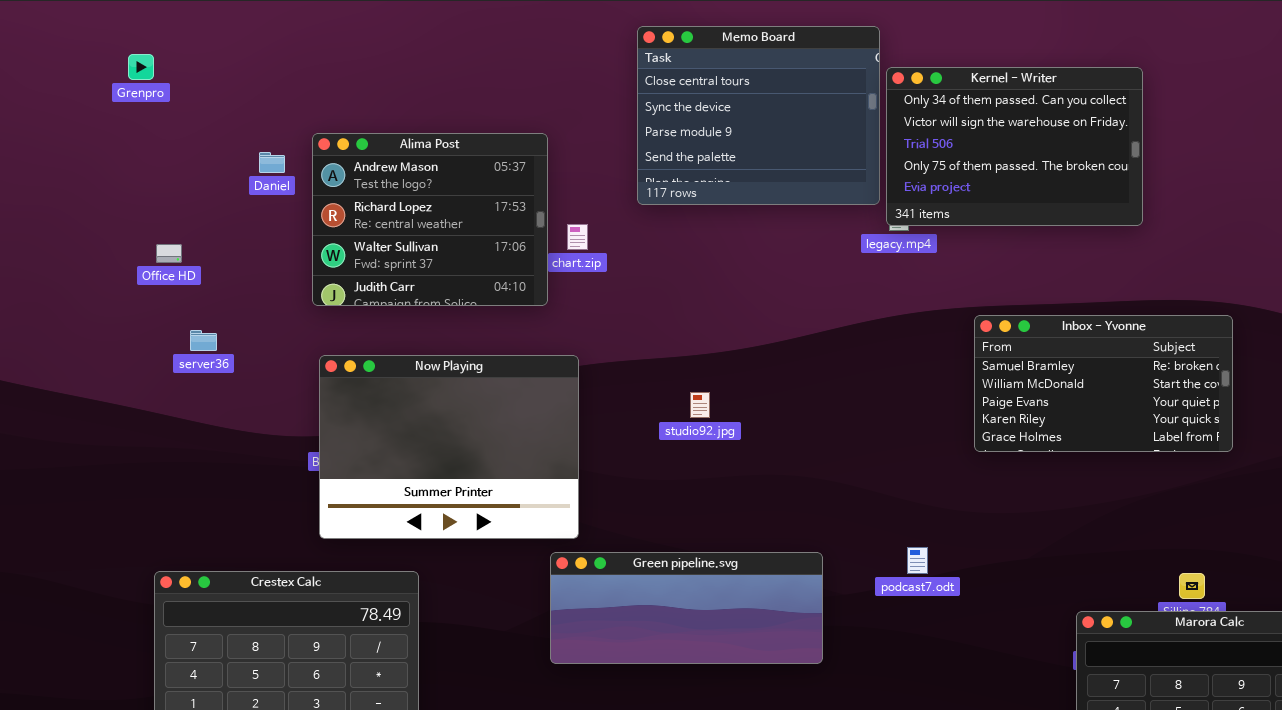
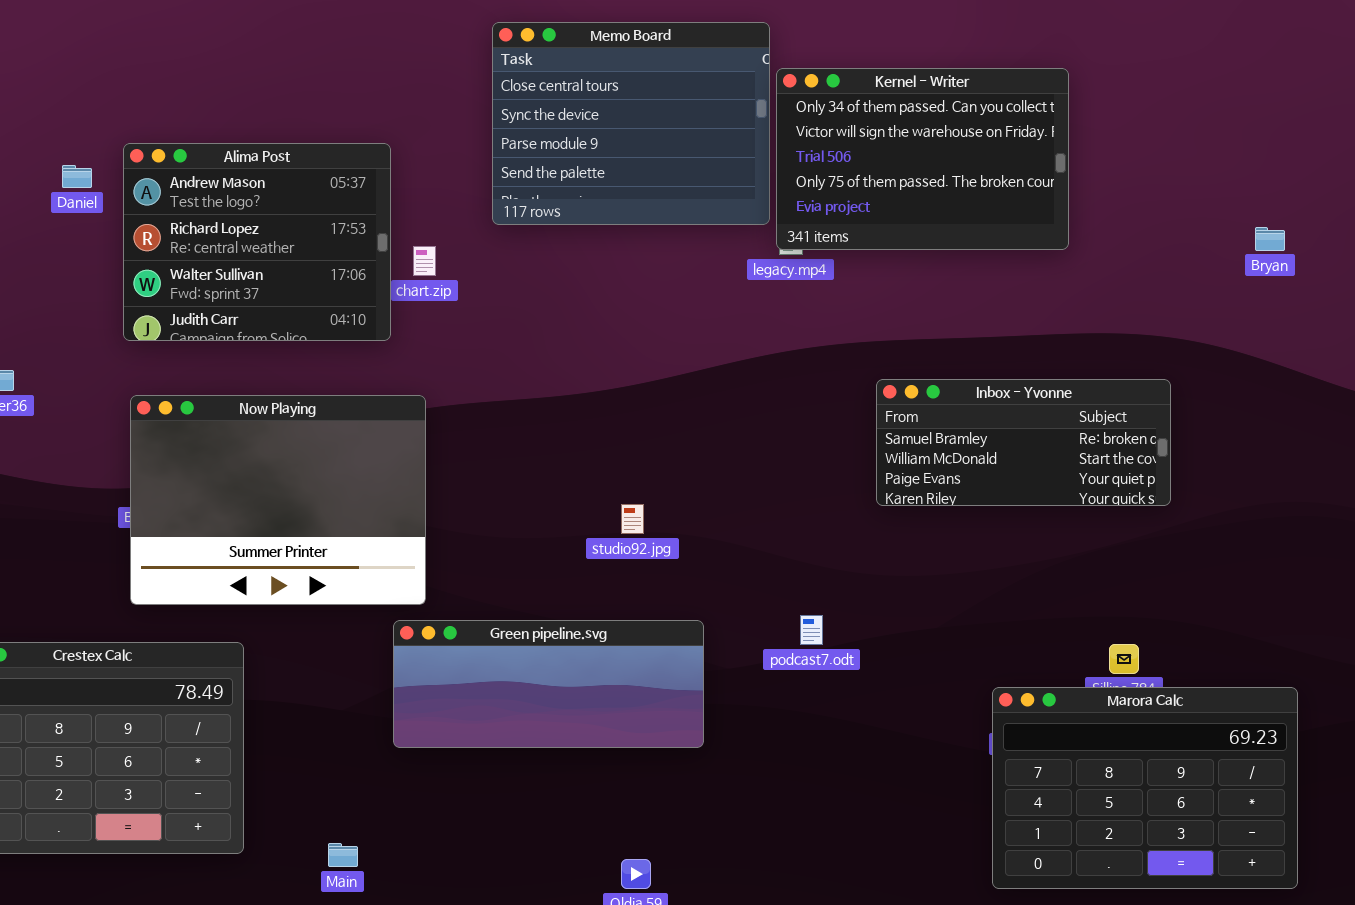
Inbox - Yvonne: [974,315,1233,452] -> [876,379,1171,506], resized
studio92.jpg: [690,392,710,418] -> [621,504,644,534], moved

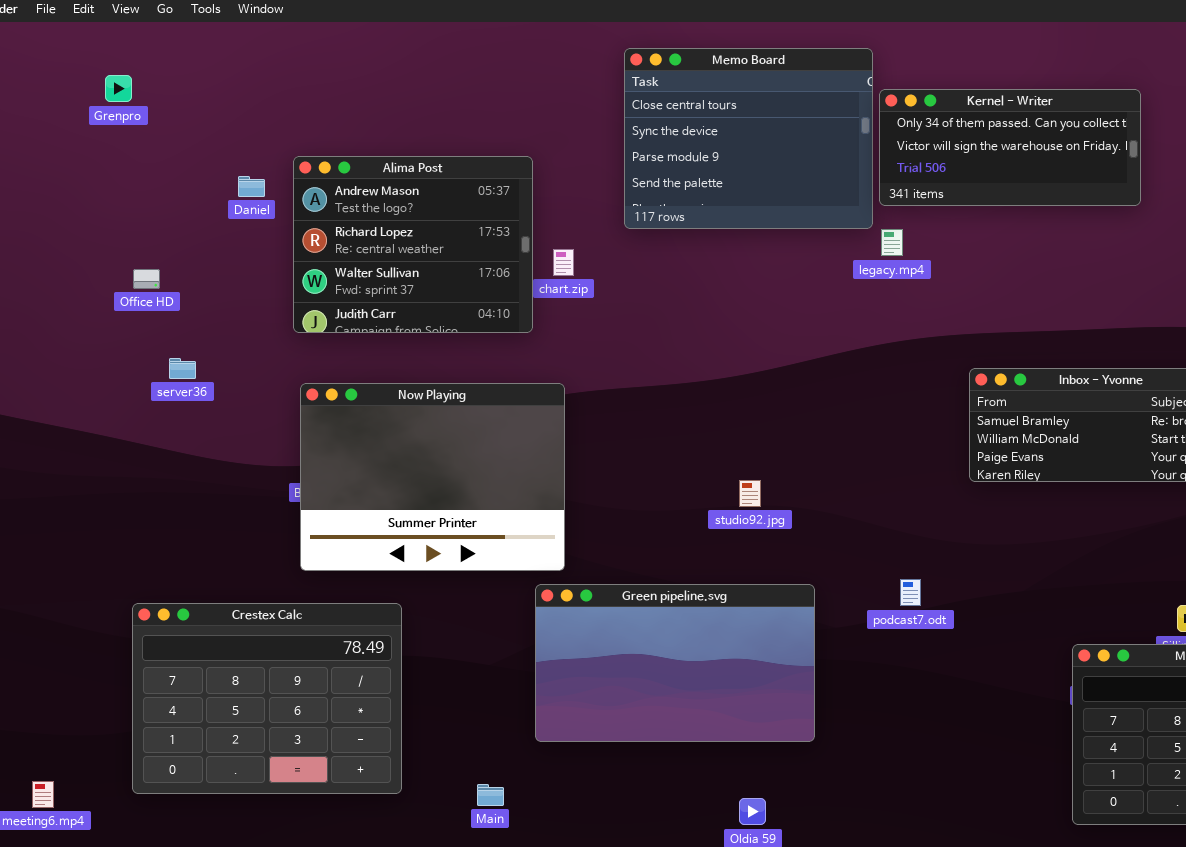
Kernel - Writer: [776,68,1069,250] -> [879,89,1141,206], resized
Green pipeline.svg: [393,620,704,748] -> [535,584,815,742], resized

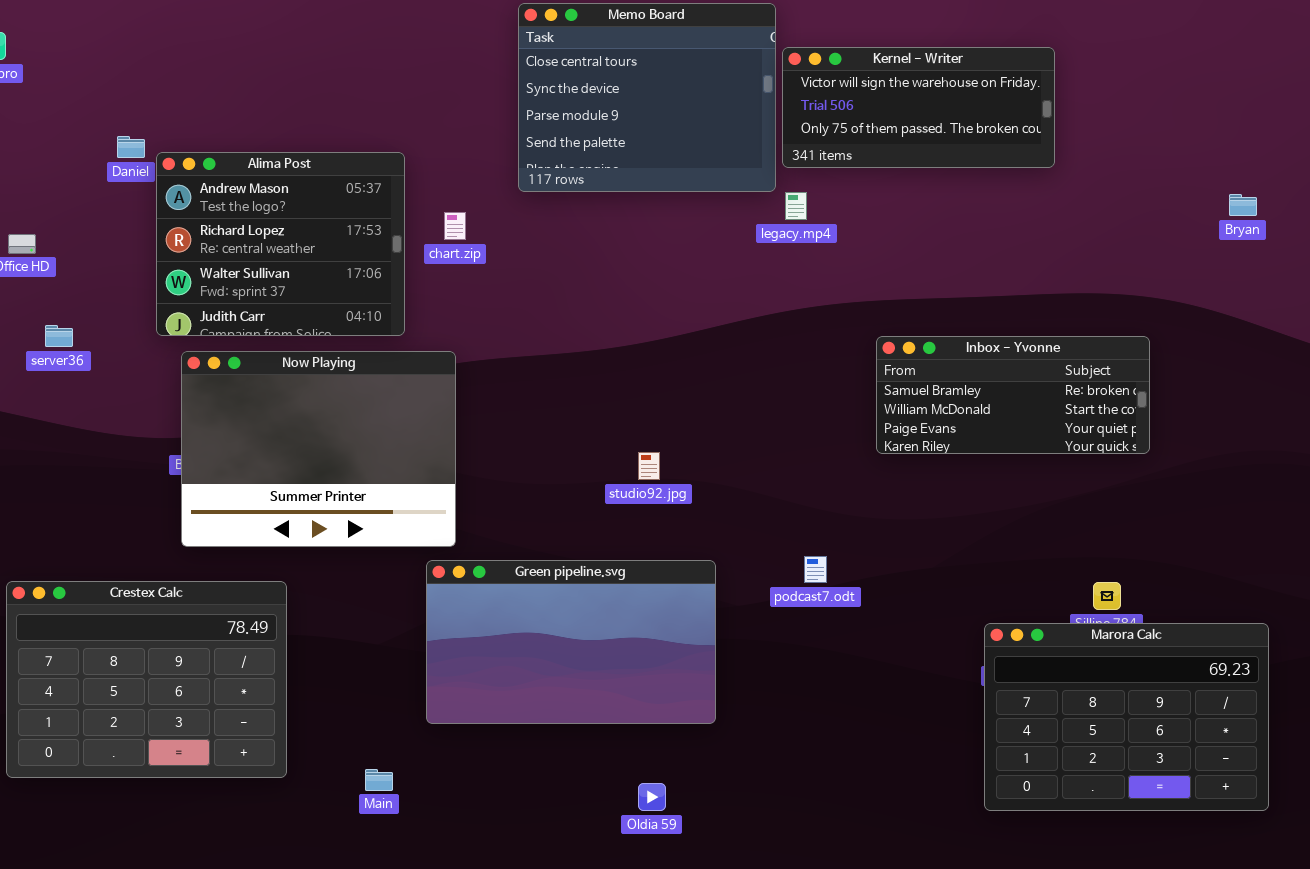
Kernel - Writer: [879,89,1141,206] -> [782,47,1055,168], scrolled down 1 row
Alima Post: [293,156,533,333] -> [156,152,405,336], moved

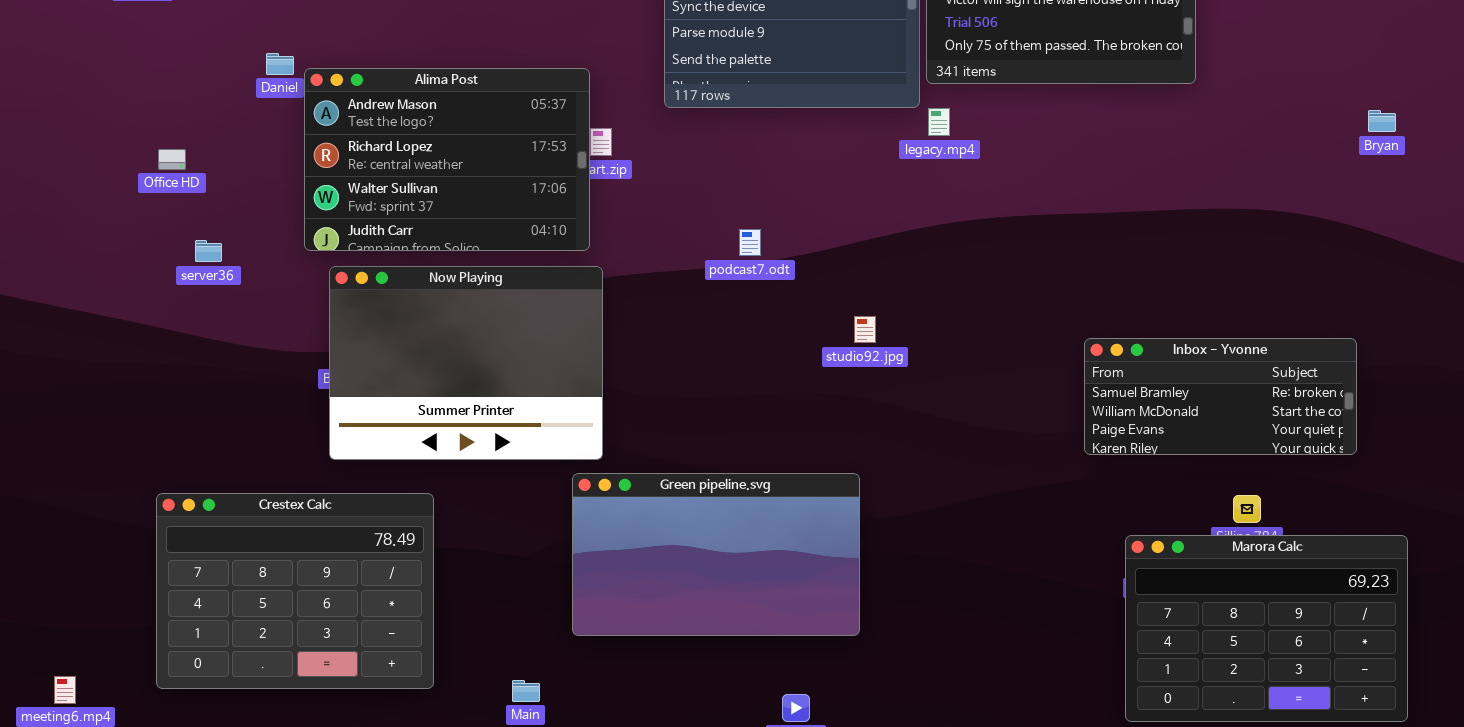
Alima Post: [156,152,405,336] -> [304,68,590,251], resized
Inbox - Yvonne: [876,336,1150,454] -> [1084,338,1357,455], moved
studio92.jpg: [638,452,660,480] -> [854,316,876,343], moved
podcast7.odt: [804,556,827,583] -> [739,229,761,256], moved

